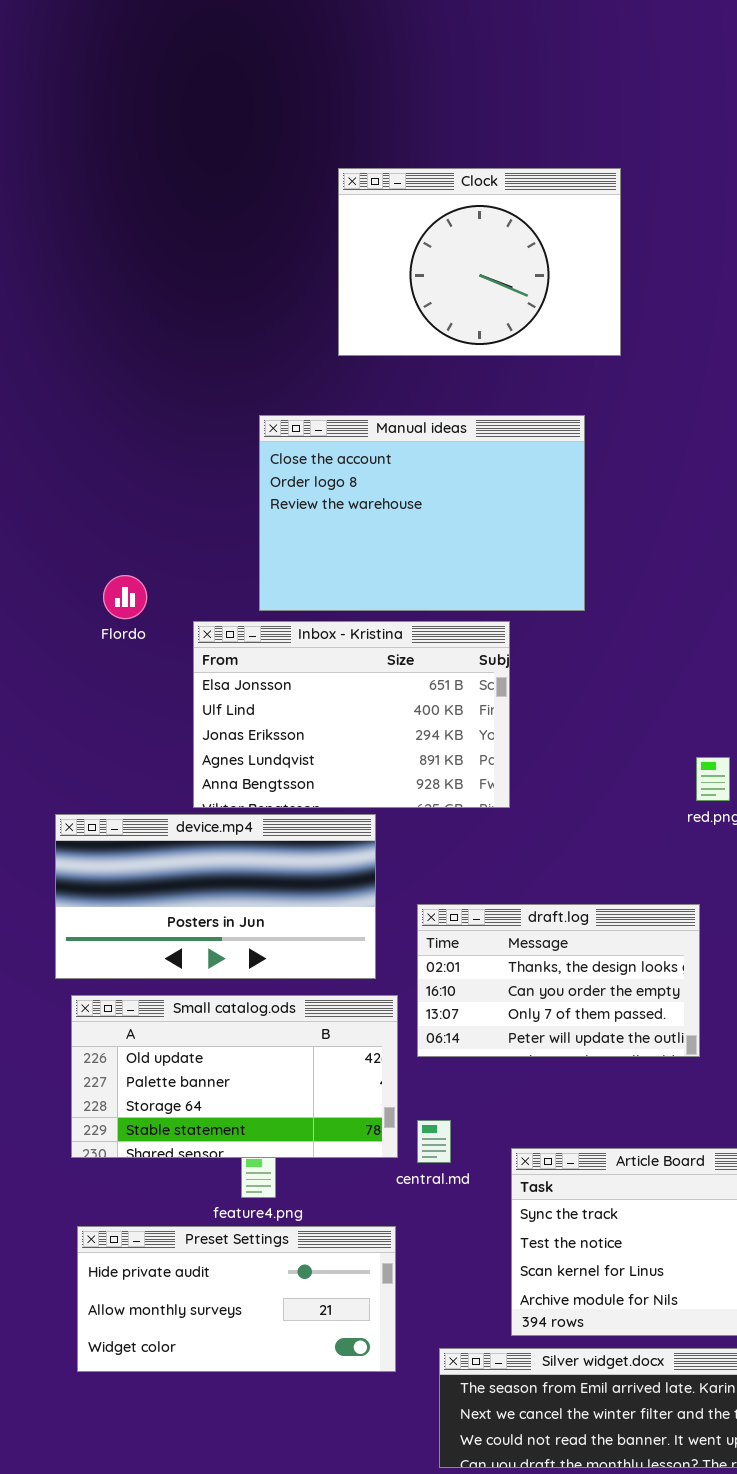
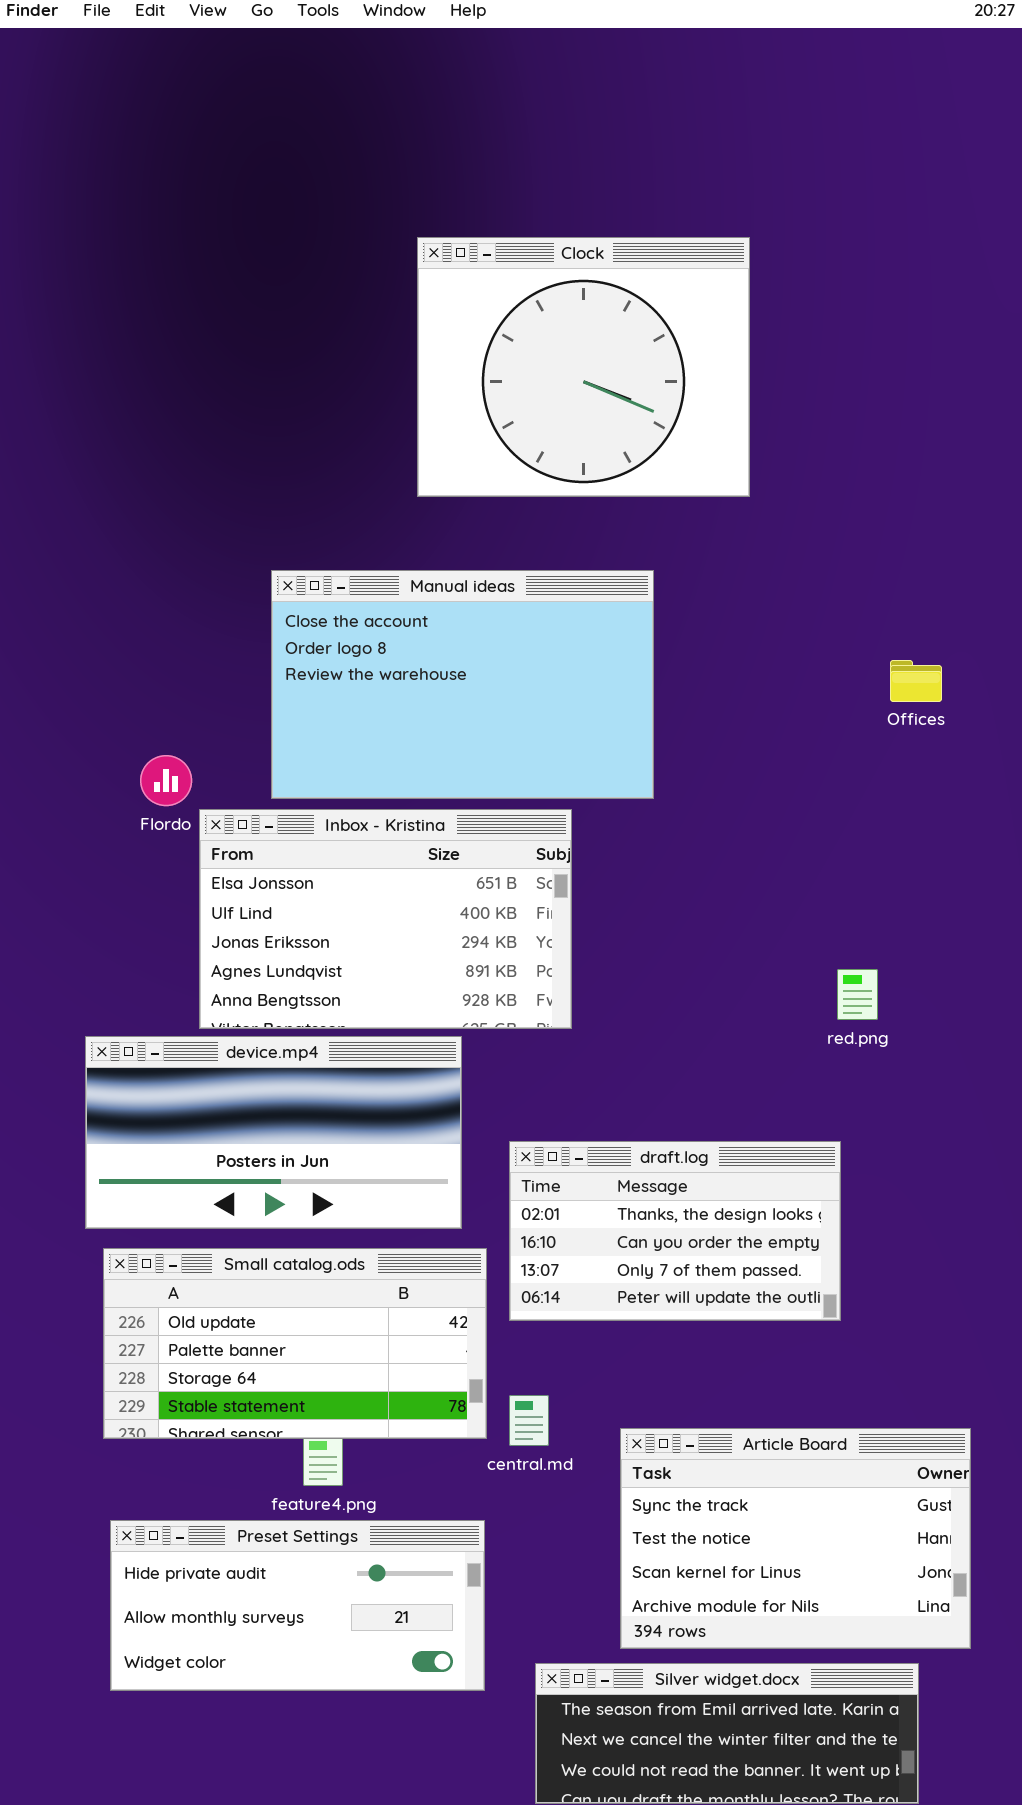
Clock: [338,168,621,356] -> [417,237,750,497], resized
Manual ideas: [259,415,585,611] -> [271,570,654,799], moved
Inbox - Kristina: [193,621,510,808] -> [199,809,572,1029], moved

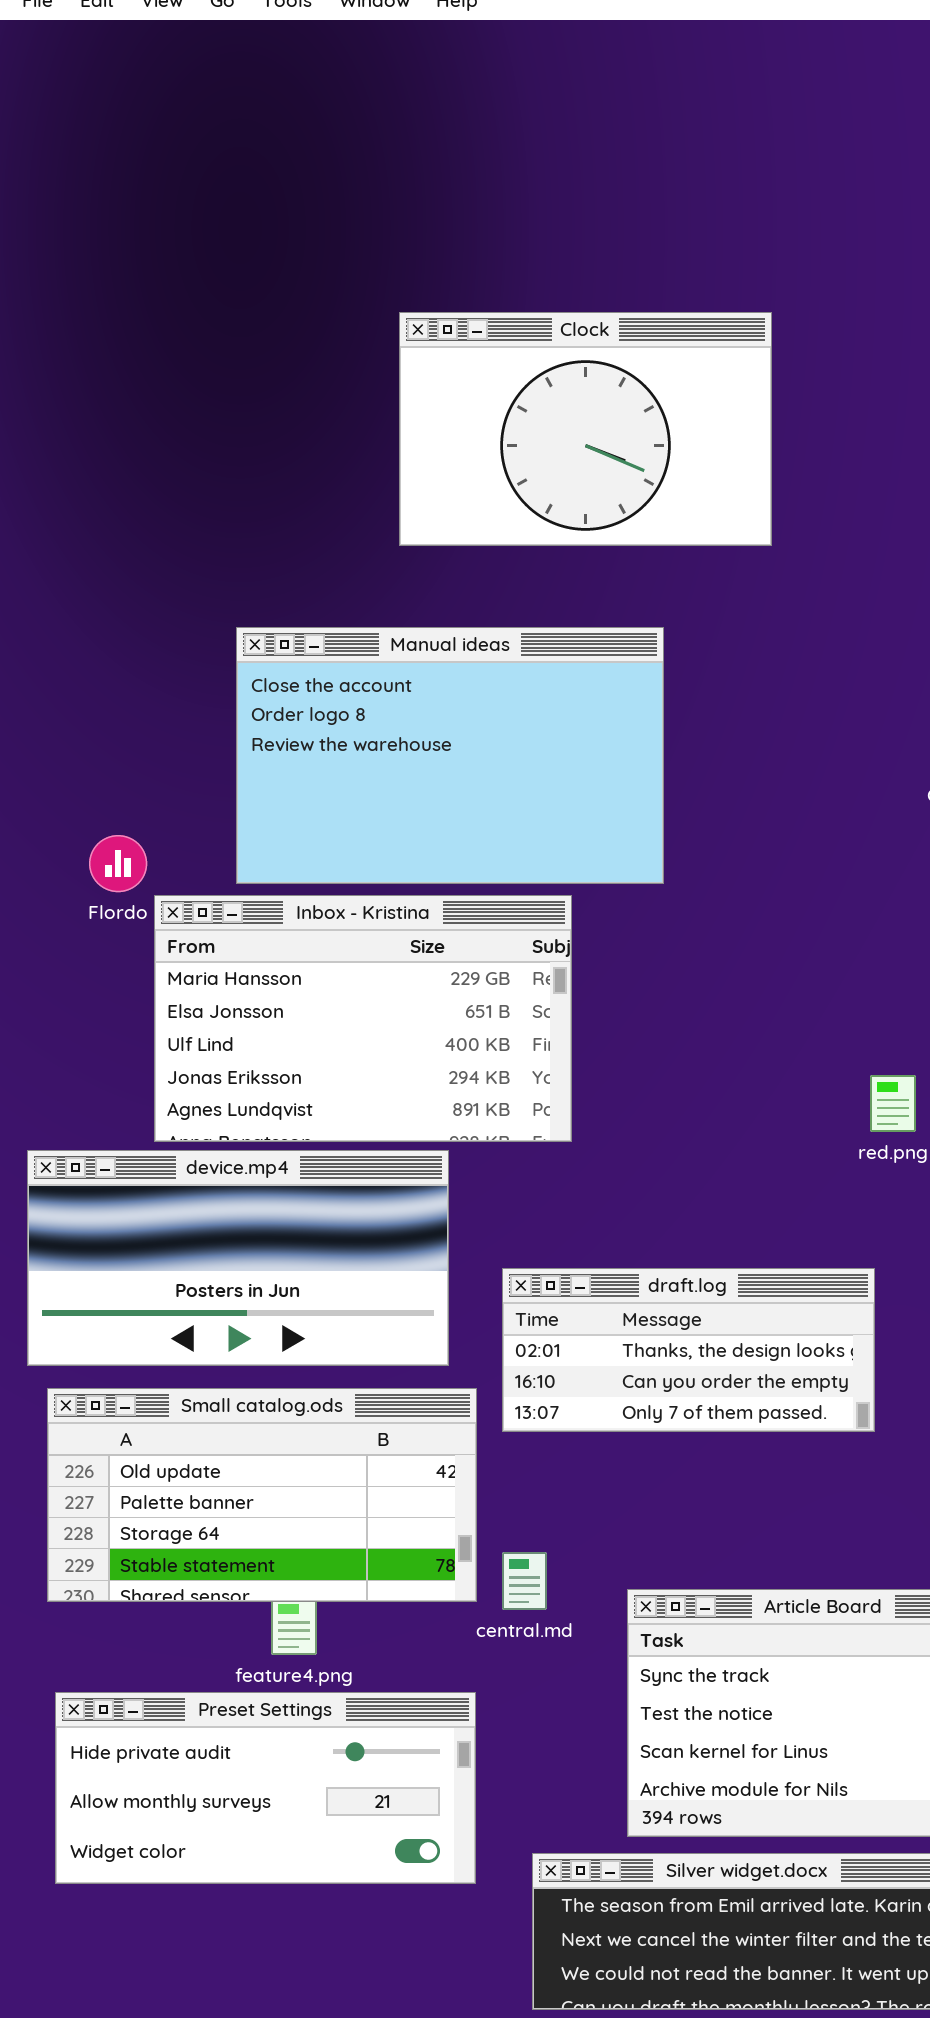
Clock: [417,237,750,497] -> [399,312,772,546], resized
Inbox - Kristina: [199,809,572,1029] -> [154,895,572,1142], scrolled up 1 row
draft.log: [509,1141,841,1321] -> [502,1268,875,1432], resized

